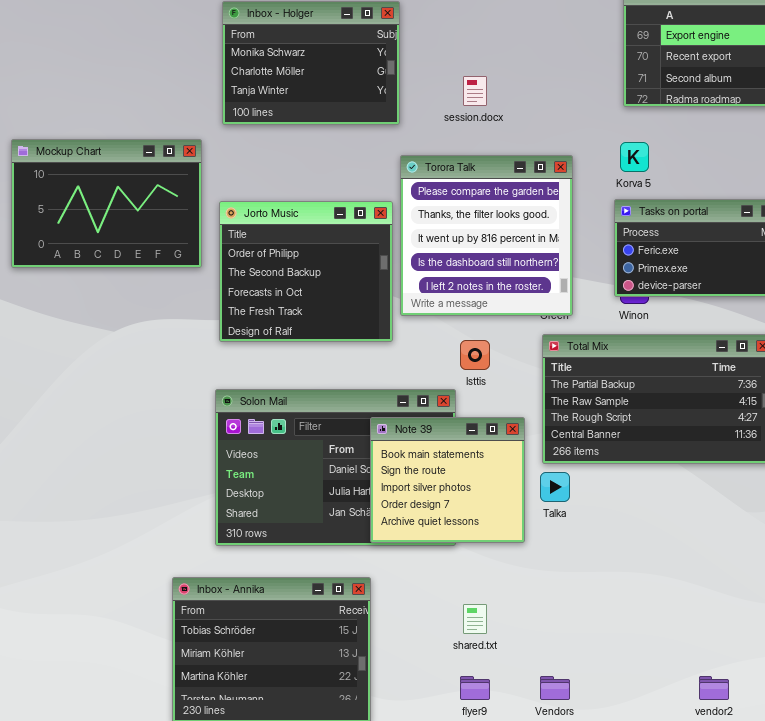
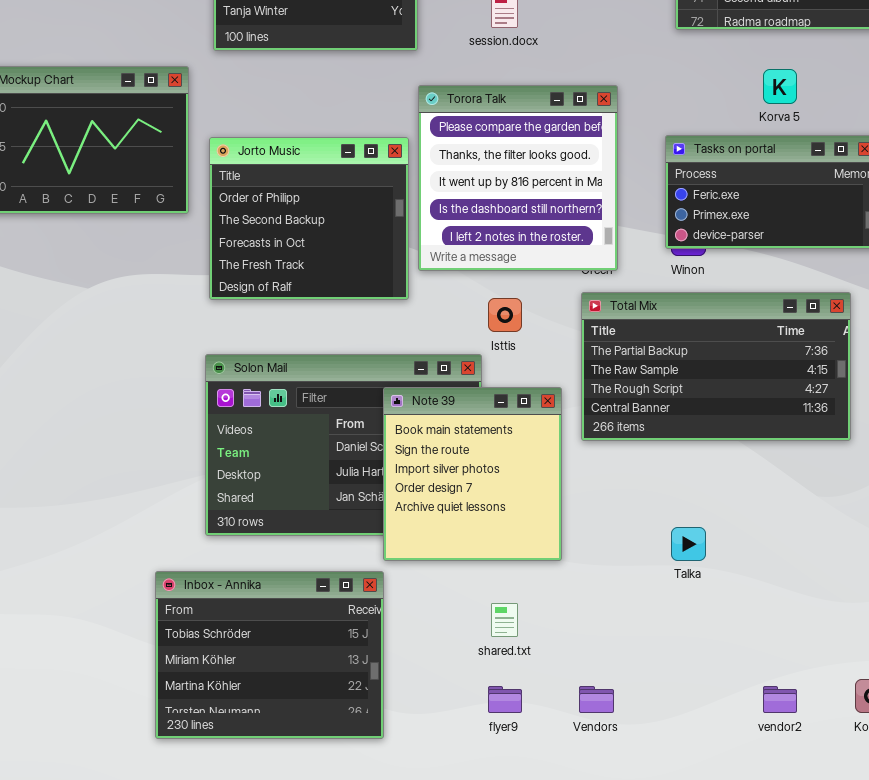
Korva 5: [620,142,649,172] -> [763,69,797,104], moved
Note 39: [370,417,525,543] -> [383,387,562,561], resized
Talka: [540,472,570,502] -> [671,527,706,561], moved

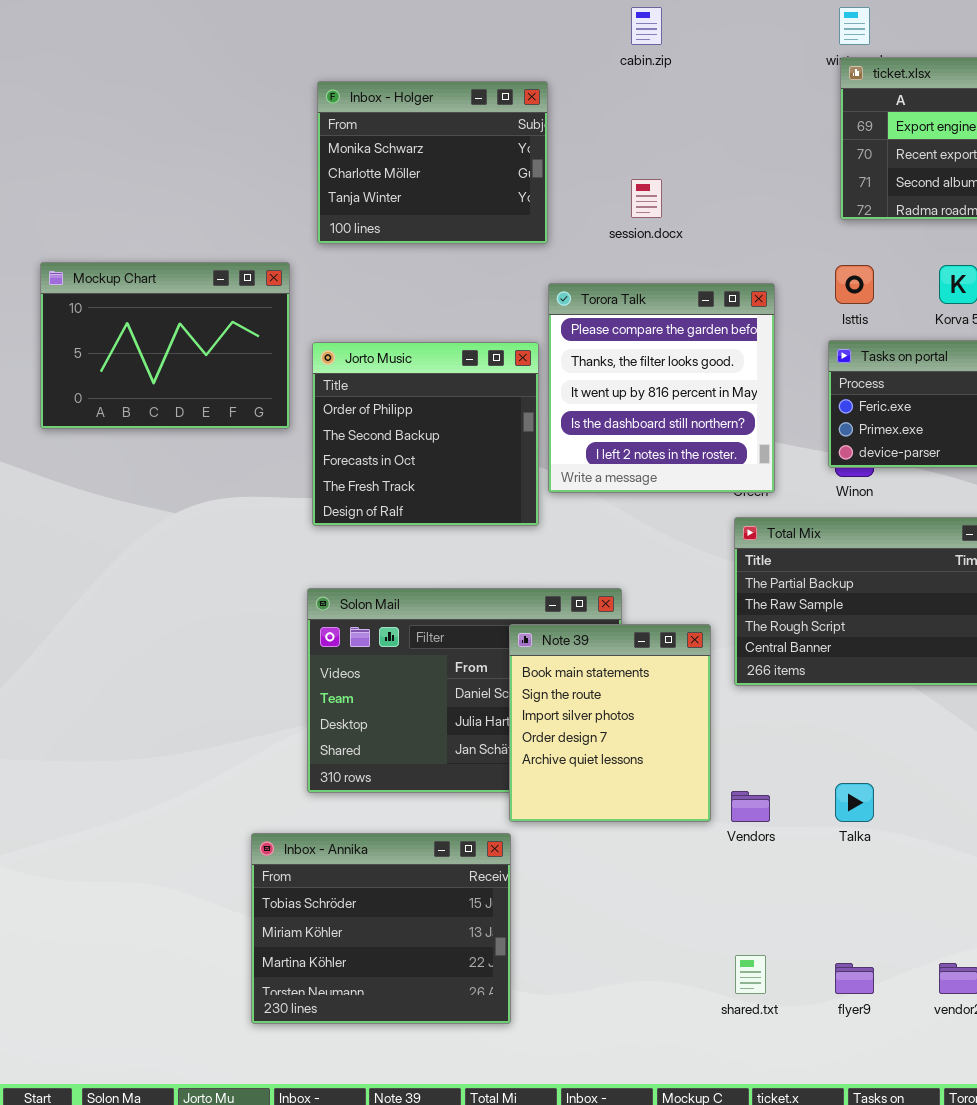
Isttis: [488,298,522,332] -> [835,265,874,304], moved
shared.txt: [491,603,518,637] -> [735,955,766,994], moved
flyer9: [488,686,522,713] -> [835,963,874,994], moved
Vendors: [579,686,614,713] -> [731,791,770,822], moved

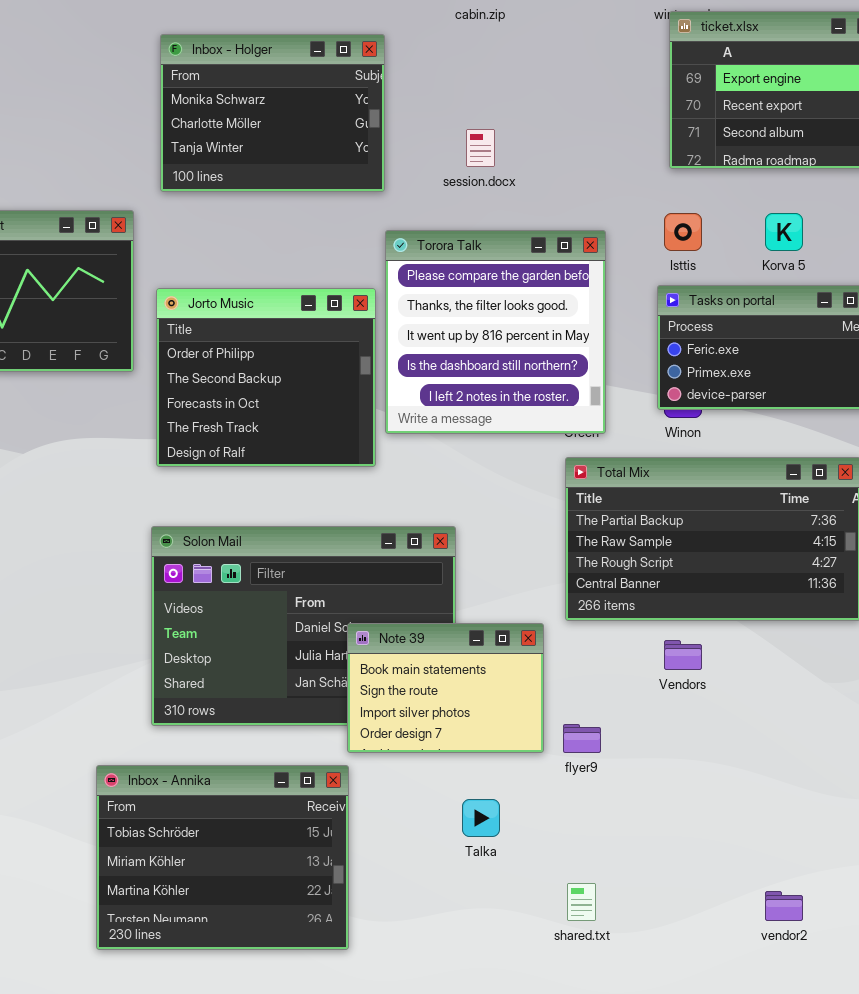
Note 39: [509,624,711,822] -> [347,623,544,753], resized
Talka: [835,783,874,822] -> [462,799,500,837], moved
Vendors: [731,791,770,822] -> [664,640,702,670], moved
flyer9: [835,963,874,994] -> [563,724,601,753], moved

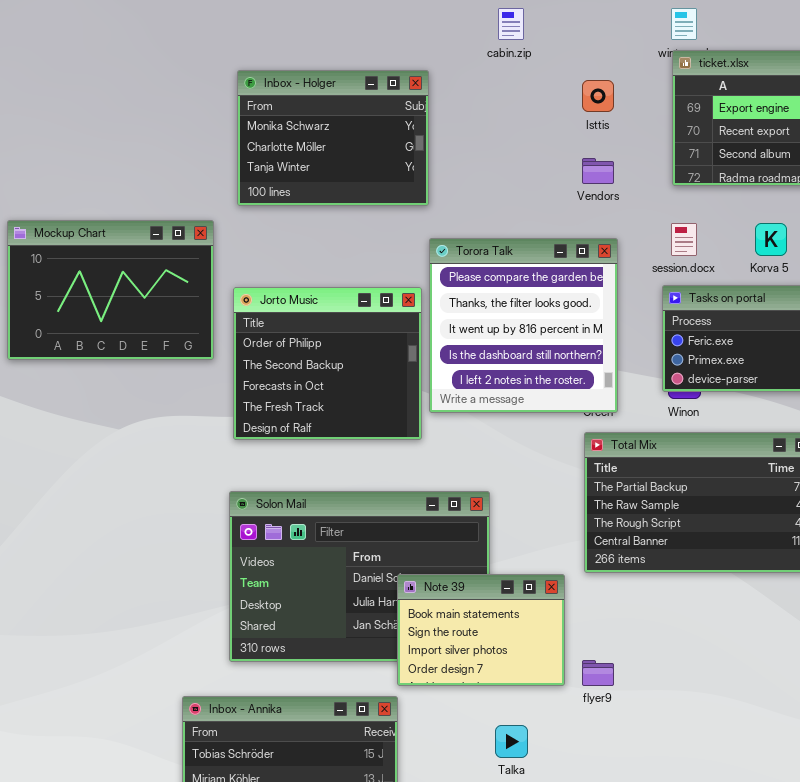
session.docx: [466,129,495,167] -> [671,223,697,256], moved
Isttis: [664,213,702,251] -> [582,80,614,112], moved
Vendors: [664,640,702,670] -> [582,158,614,184], moved

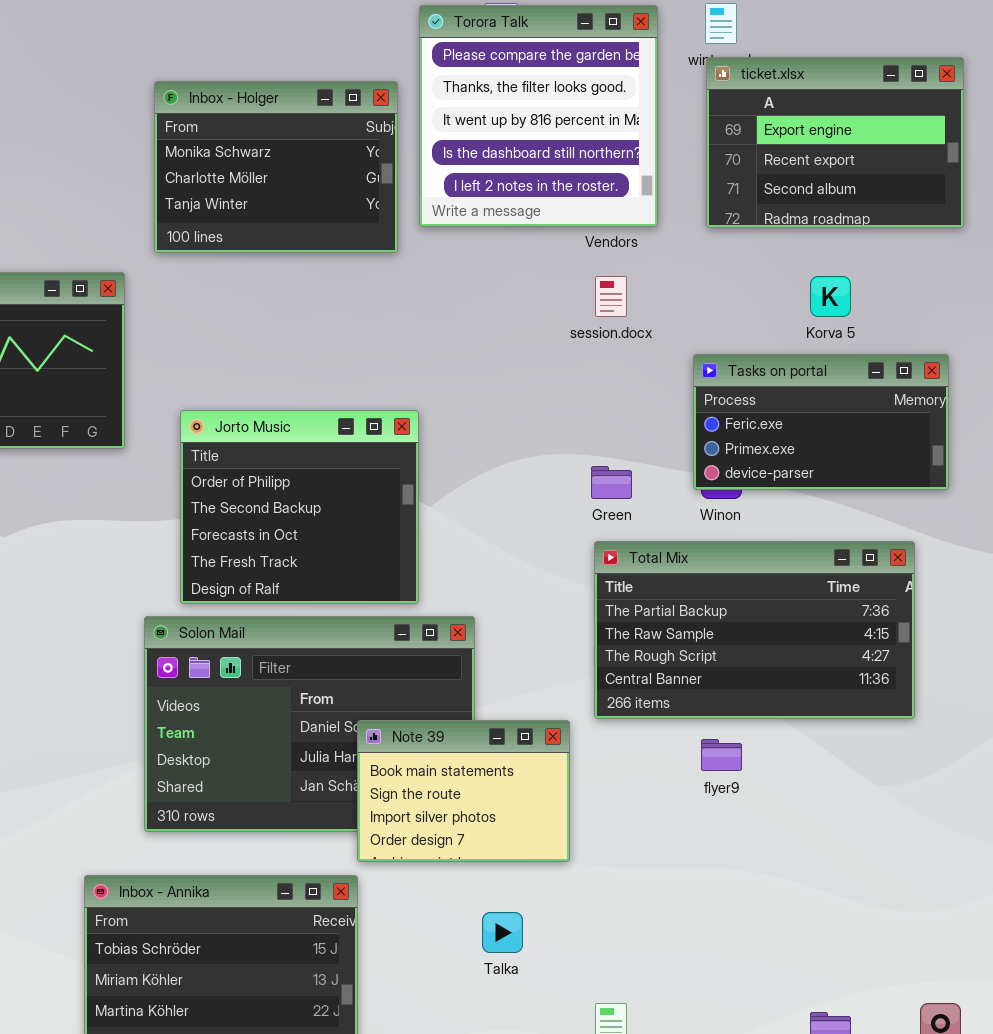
session.docx: [671,223,697,256] -> [595,276,627,317], moved
Torora Talk: [429,238,618,413] -> [419,5,658,227], moved
Jorto Music: [233,287,422,440] -> [180,410,419,604], moved
flyer9: [582,660,614,686] -> [701,739,742,771], moved

